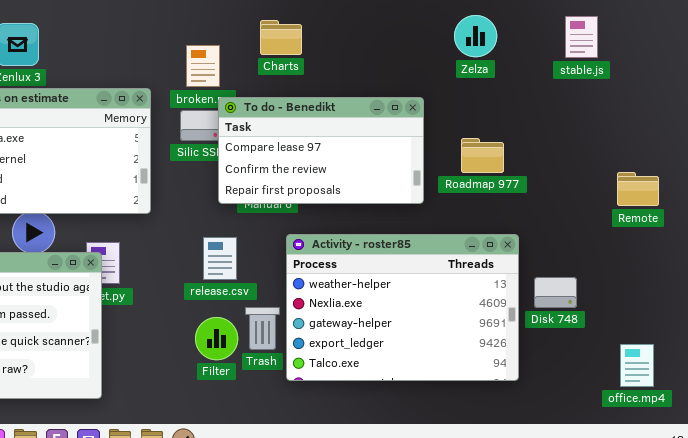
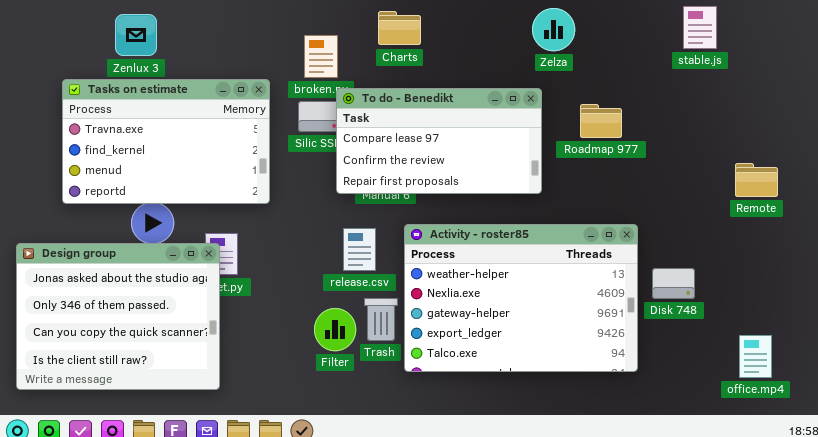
Zelza: [454,15,497,57] -> [532,8,575,51], moved
Roadmap 977: [461,138,504,173] -> [580,104,622,138], moved
release.csv: [203,237,237,280] -> [343,228,376,271], moved

